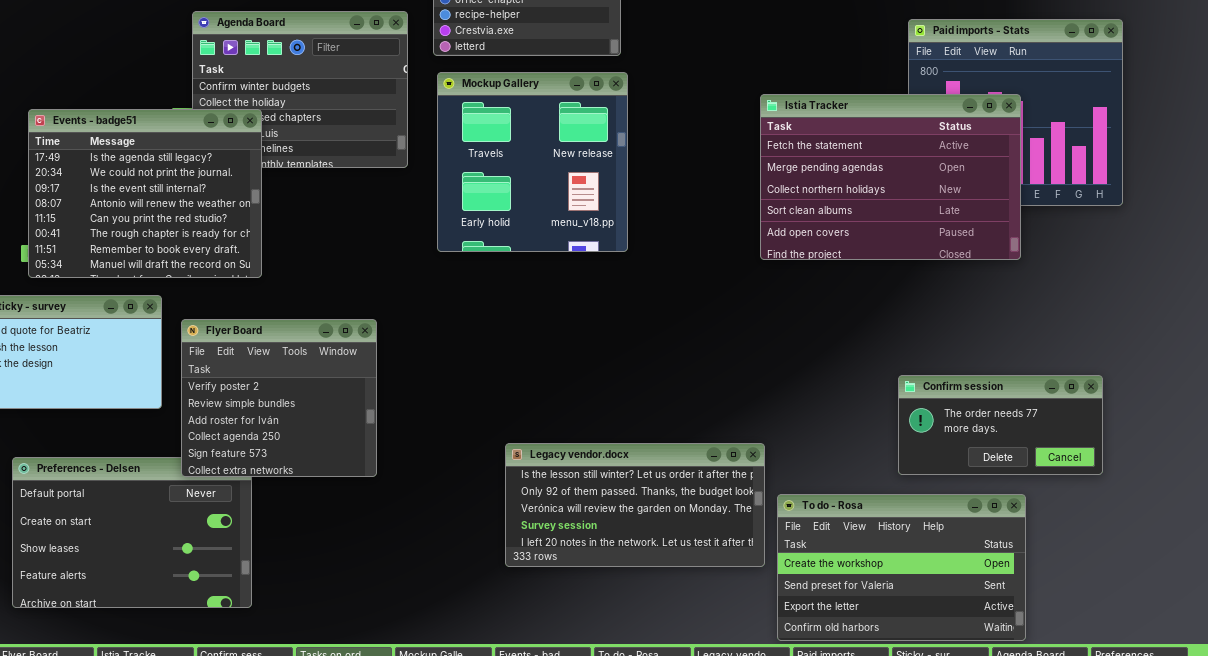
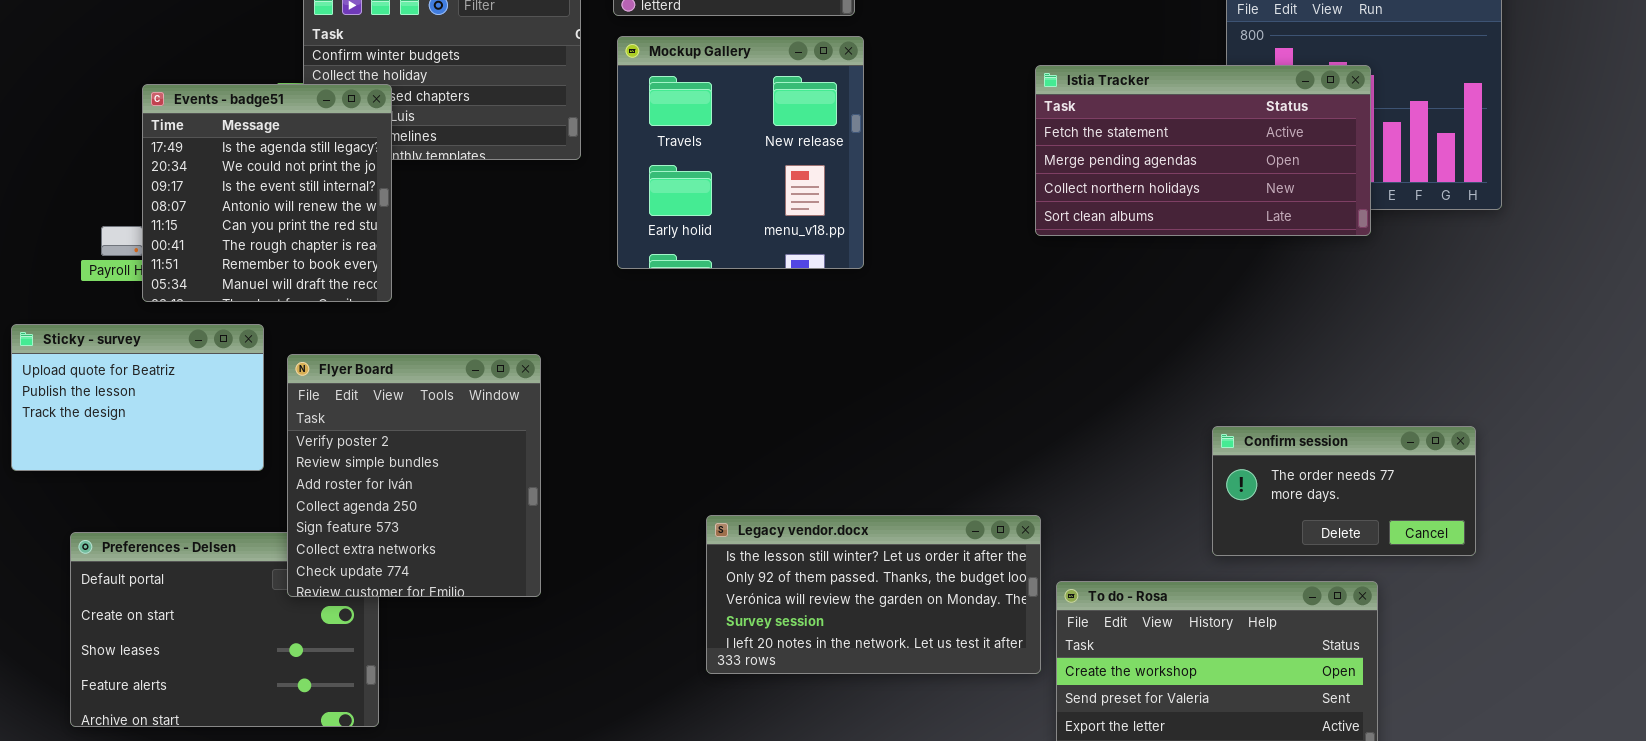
Istia Tracker: [760,94,1021,260] -> [1035,65,1371,236], resized
Events - badge51: [28,109,262,278] -> [142,84,392,302], resized
Flyer Board: [181,319,377,477] -> [287,354,541,597], resized

